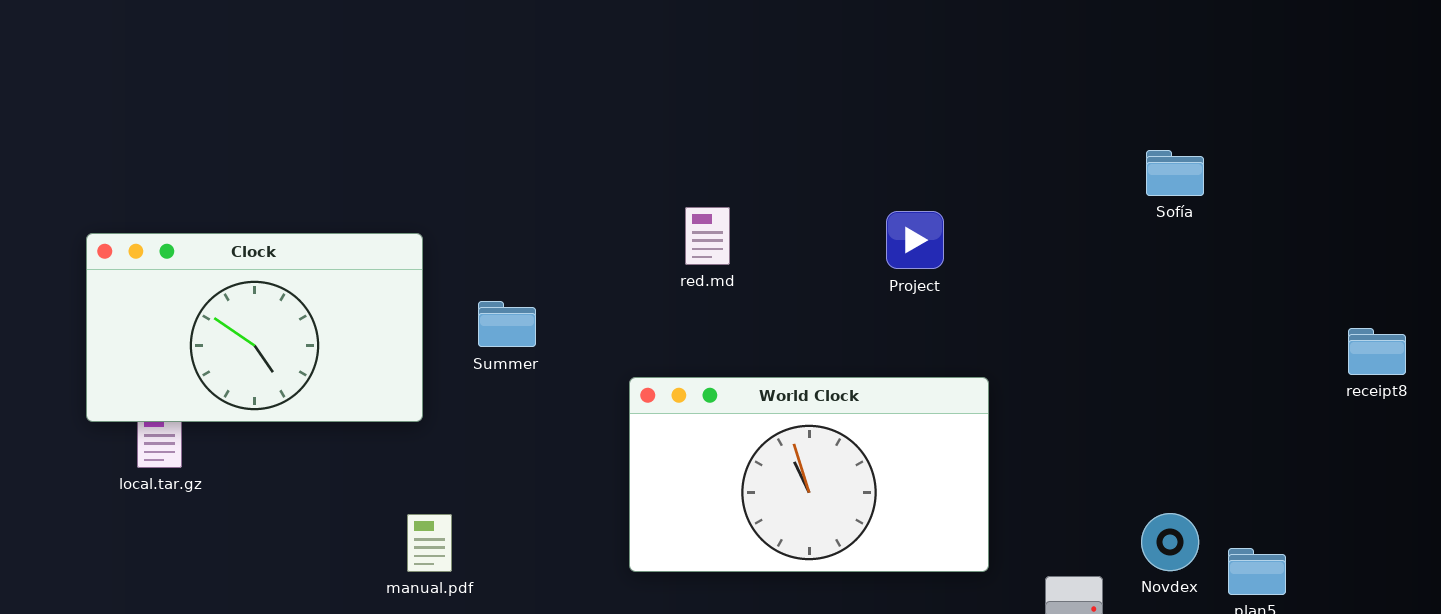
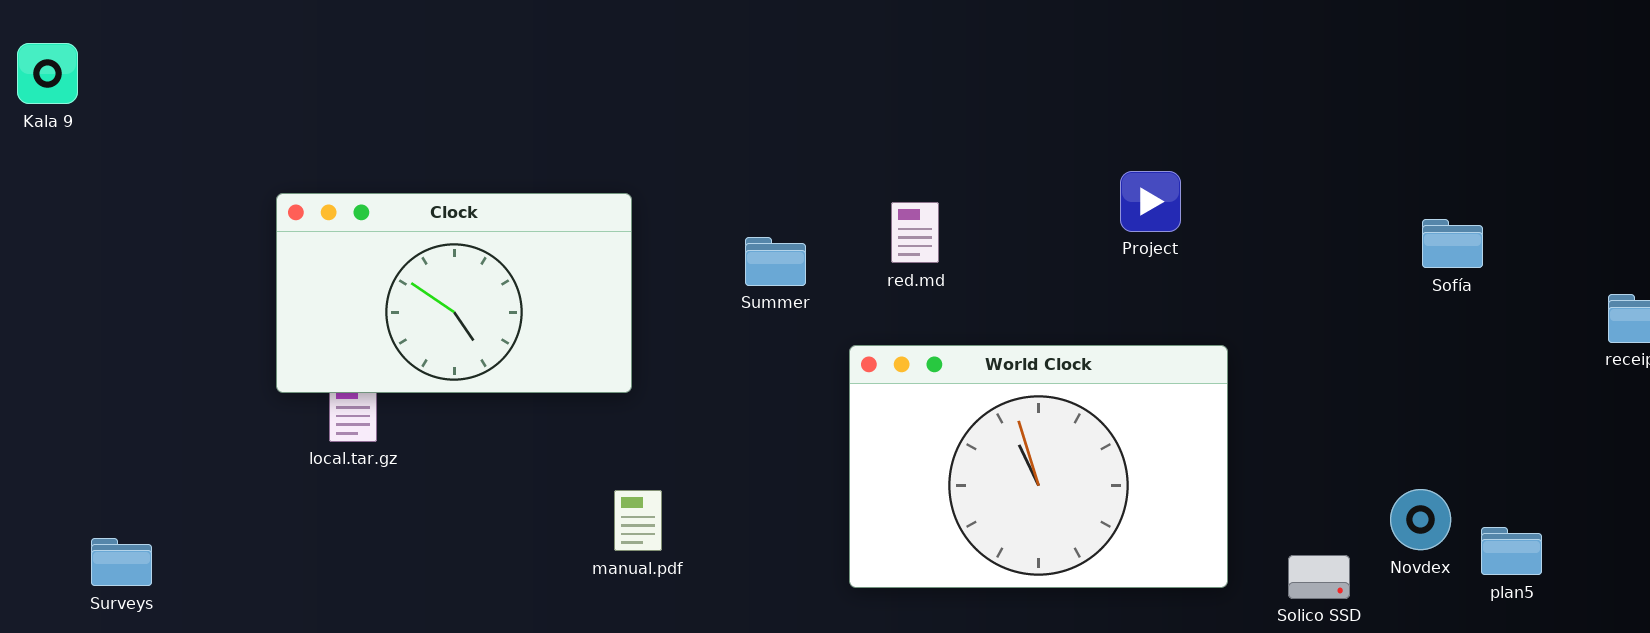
Sofía: [1146,150,1204,196] -> [1422,219,1483,268], moved
red.md: [685,207,730,265] -> [891,202,939,263], moved
Summer: [478,301,536,347] -> [745,237,806,286], moved
World Clock: [629,377,989,572] -> [849,345,1228,588], resized

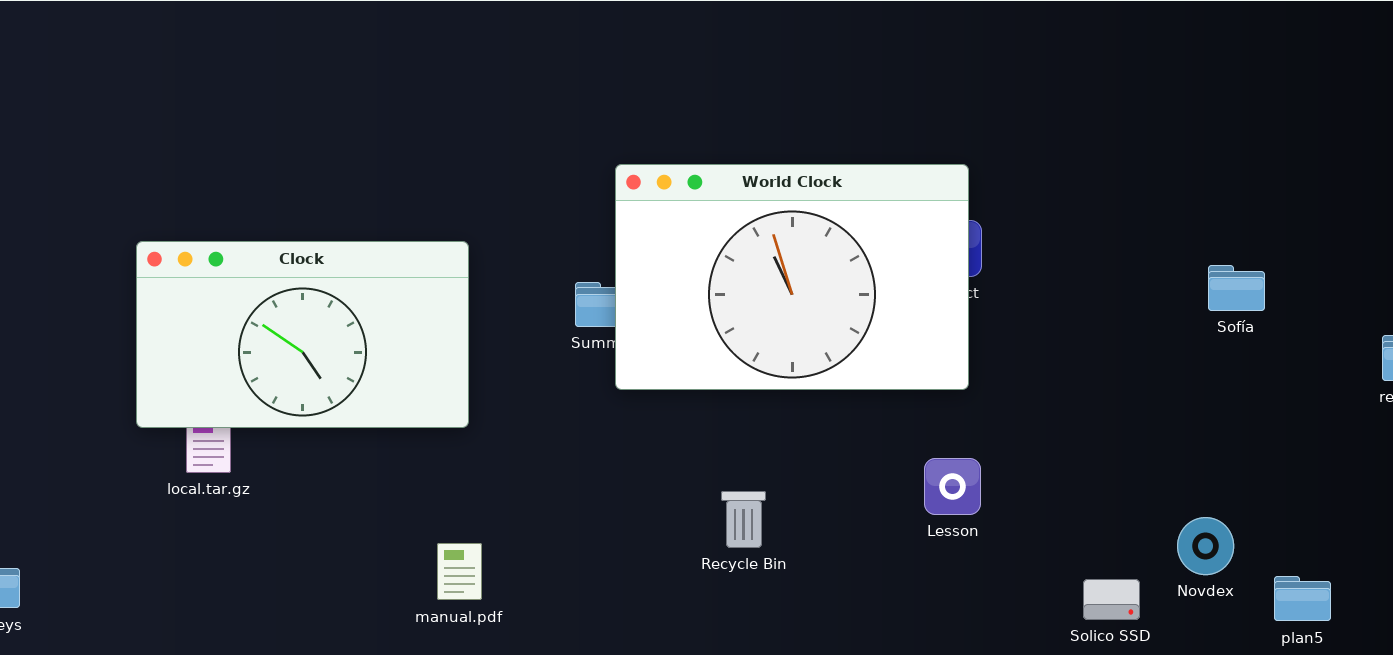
World Clock: [849,345,1228,588] -> [615,164,969,390], moved
manual.pdf: [614,490,662,551] -> [437,543,482,600], moved
plan5: [1481,527,1542,575] -> [1274,576,1331,621], moved

